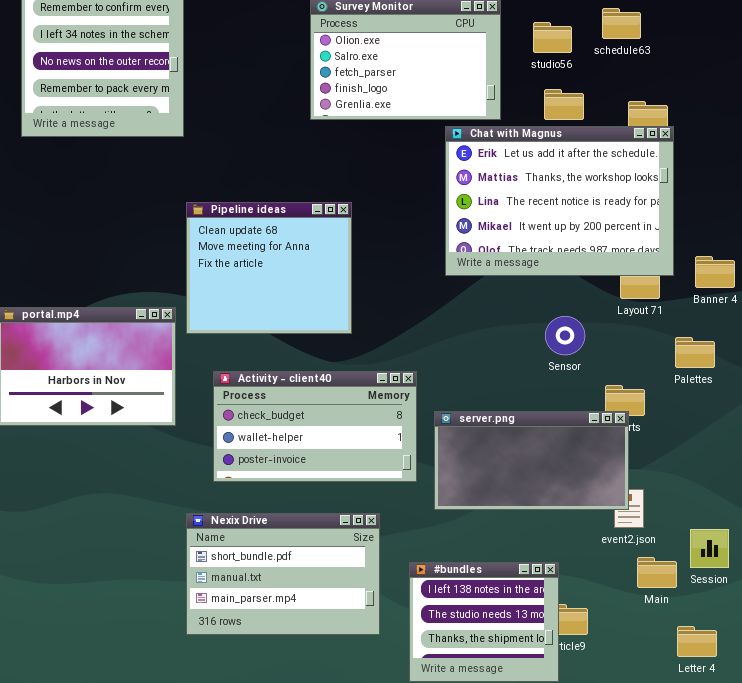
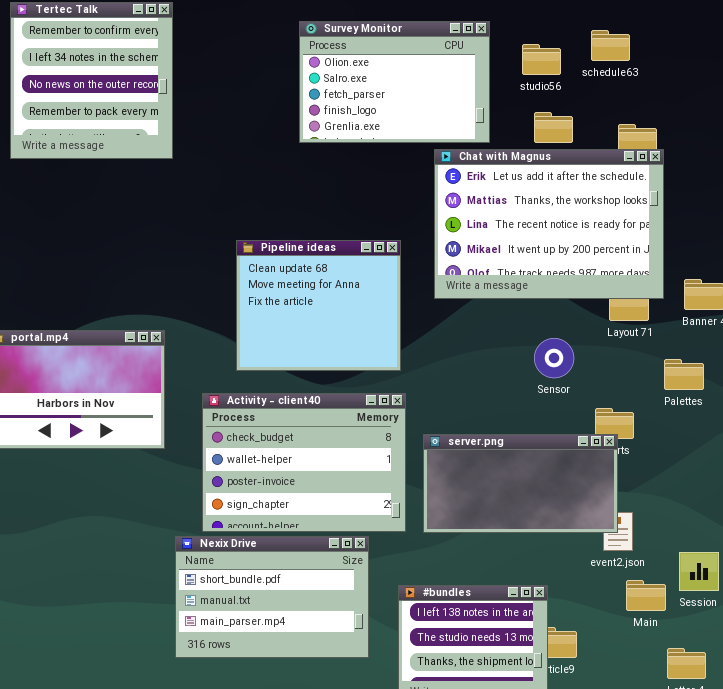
Pipeline ideas: [186,202,352,334] -> [236,240,401,371], moved
Activity - client40: [213,371,417,482] -> [202,393,406,532], resized

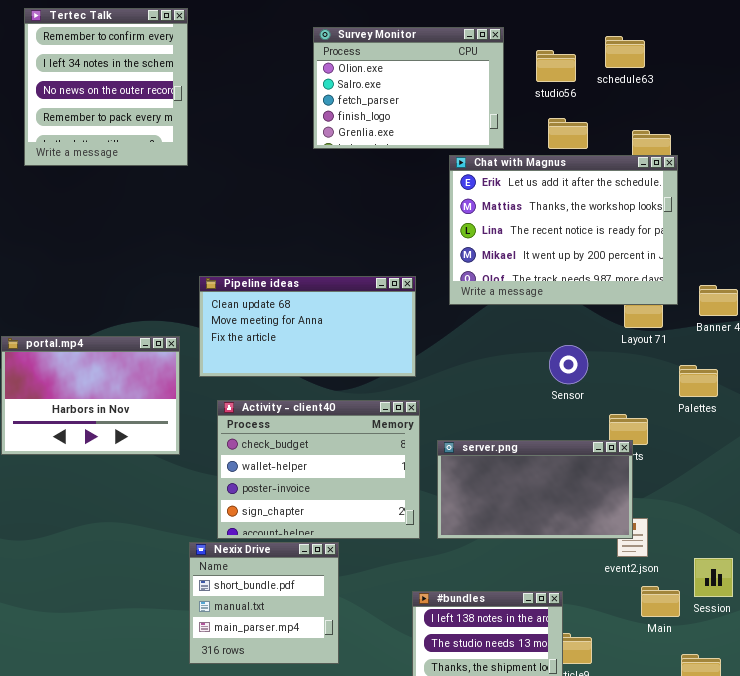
Pipeline ideas: [236,240,401,371] -> [199,276,416,377], resized
Nexix Drive: [175,536,369,658] -> [189,542,339,664], resized

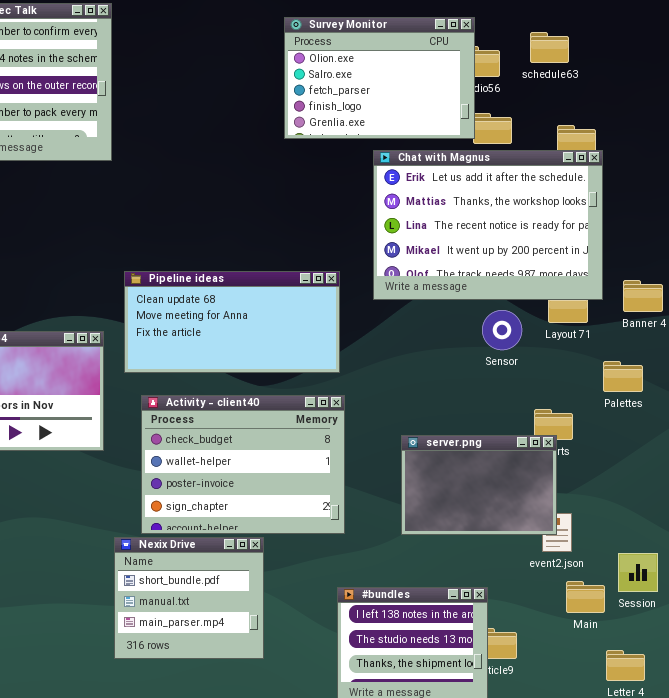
Survey Monitor: [313,27,504,149] -> [284,17,475,139], moved
Sensor: [549,345,588,384] -> [482,310,522,350], moved
server.png: [437,440,633,539] -> [401,435,557,535], resized

